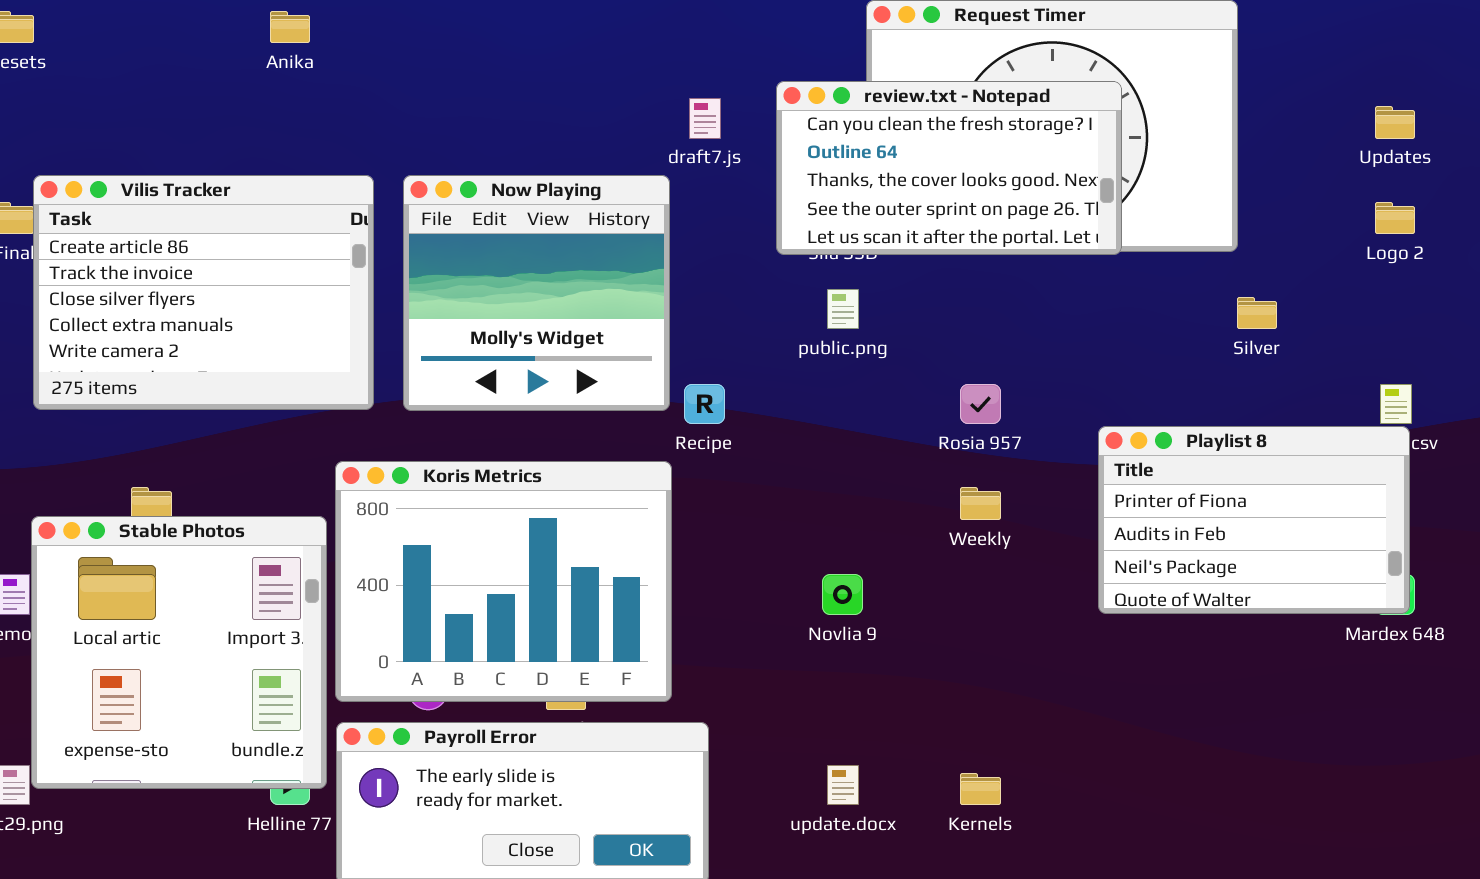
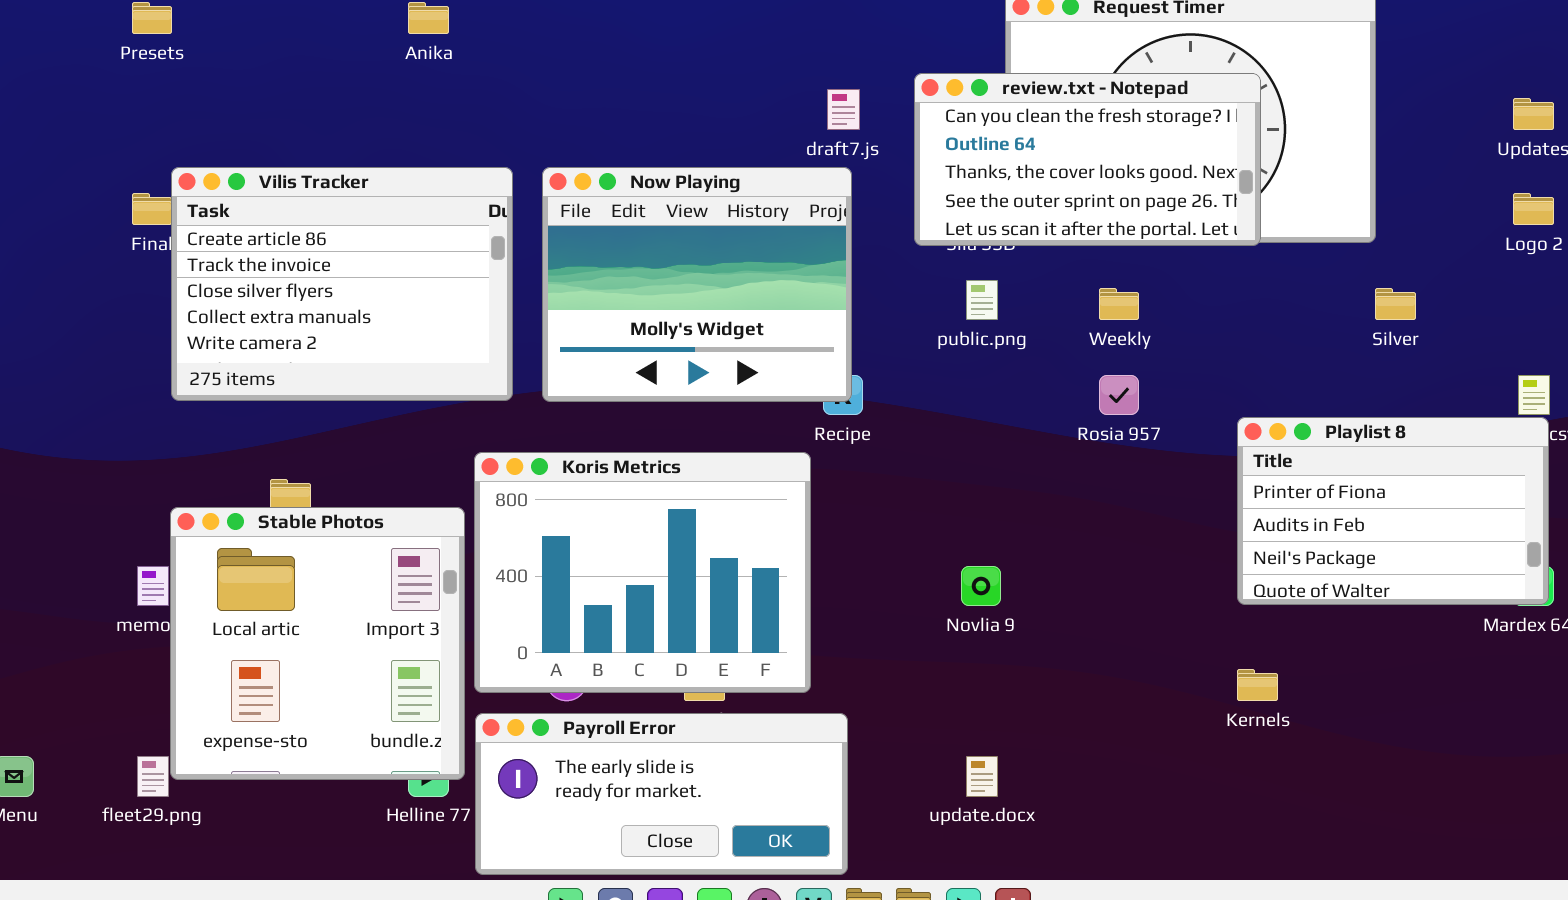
Now Playing: [403,175,670,411] -> [542,167,852,402], resized
Weekly: [960,487,1001,520] -> [1099,288,1139,320], moved
Kernels: [960,773,1001,805] -> [1237,669,1278,701], moved

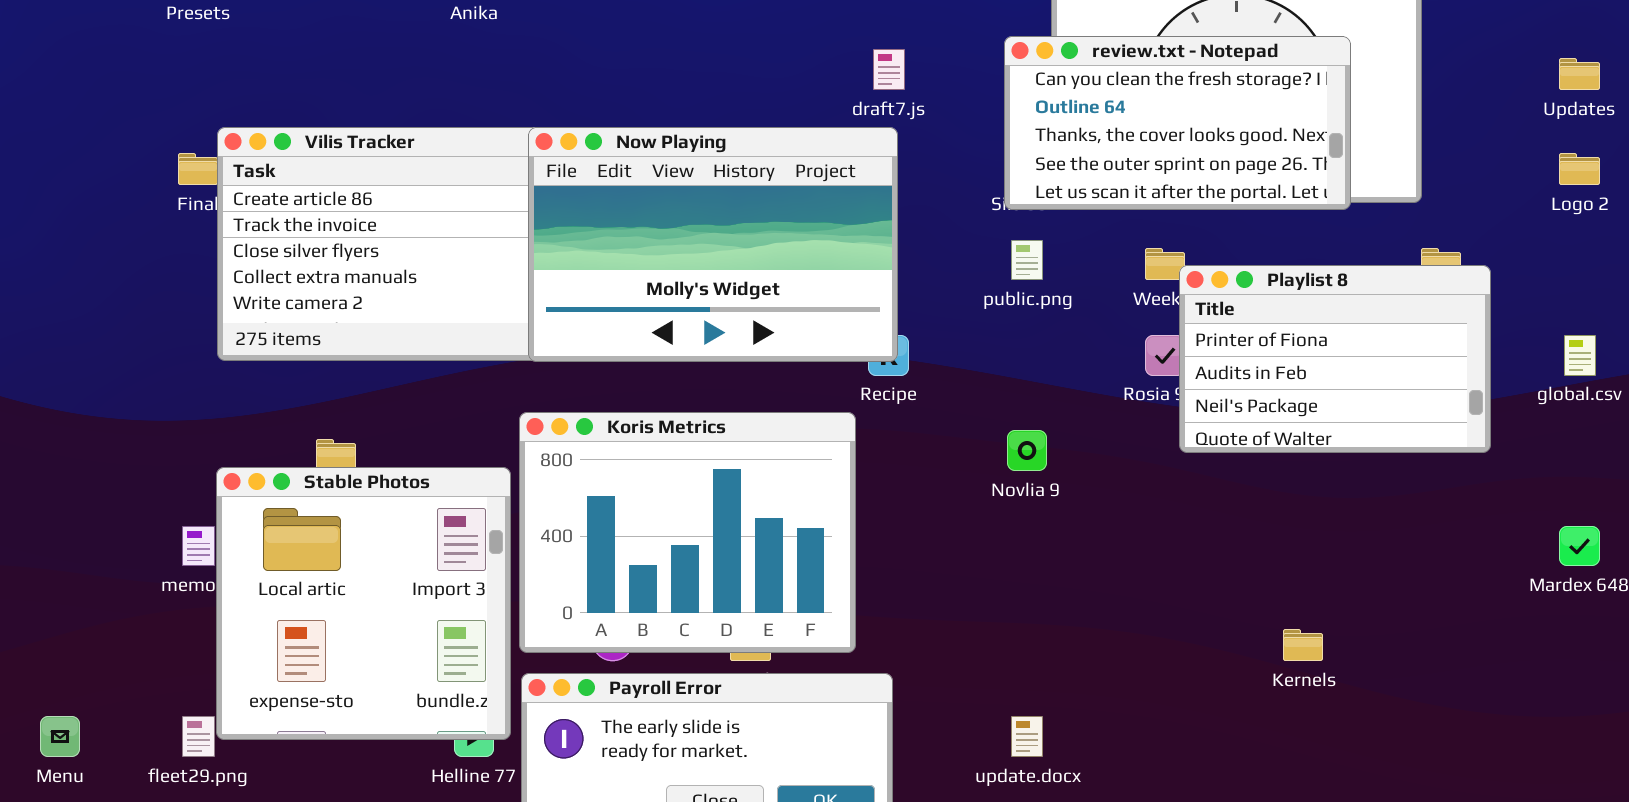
review.txt - Notepad: [914,73,1261,246] -> [1004,36,1351,210], moved
Now Playing: [542,167,852,402] -> [528,127,898,362], resized
Playlist 8: [1237,417,1549,605] -> [1179,265,1491,453], moved
Novlia 9: [961,566,1001,606] -> [1007,430,1047,471], moved

